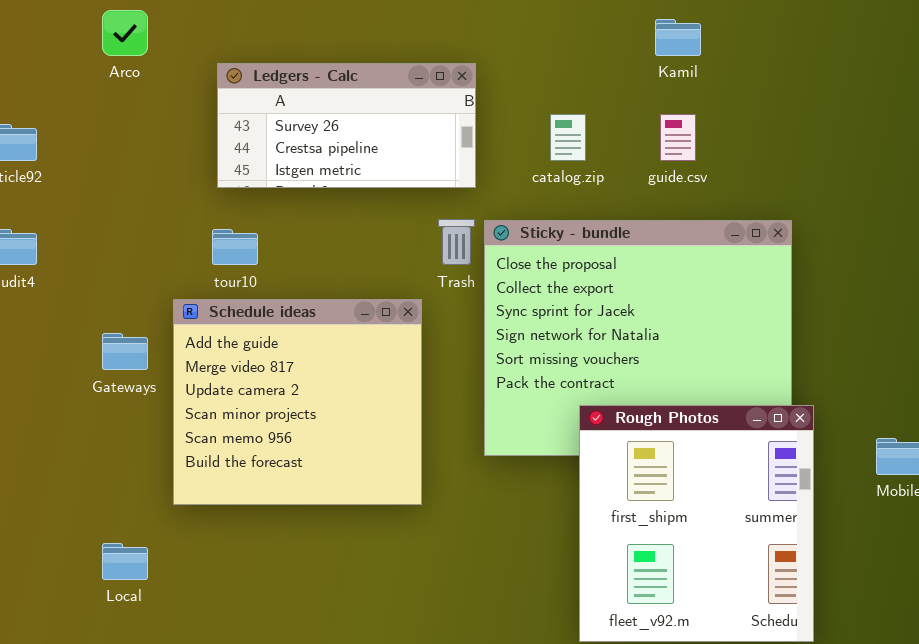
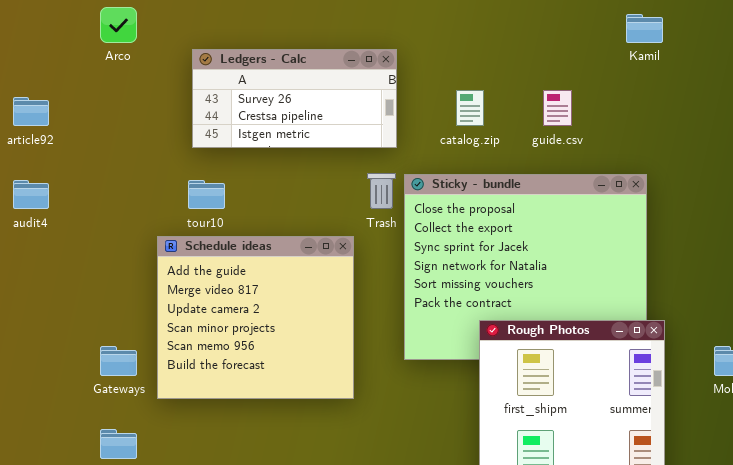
Kamil: [655,19,701,56] -> [626,14,663,43], moved
Gateways: [102,333,148,370] -> [100,346,137,376], moved

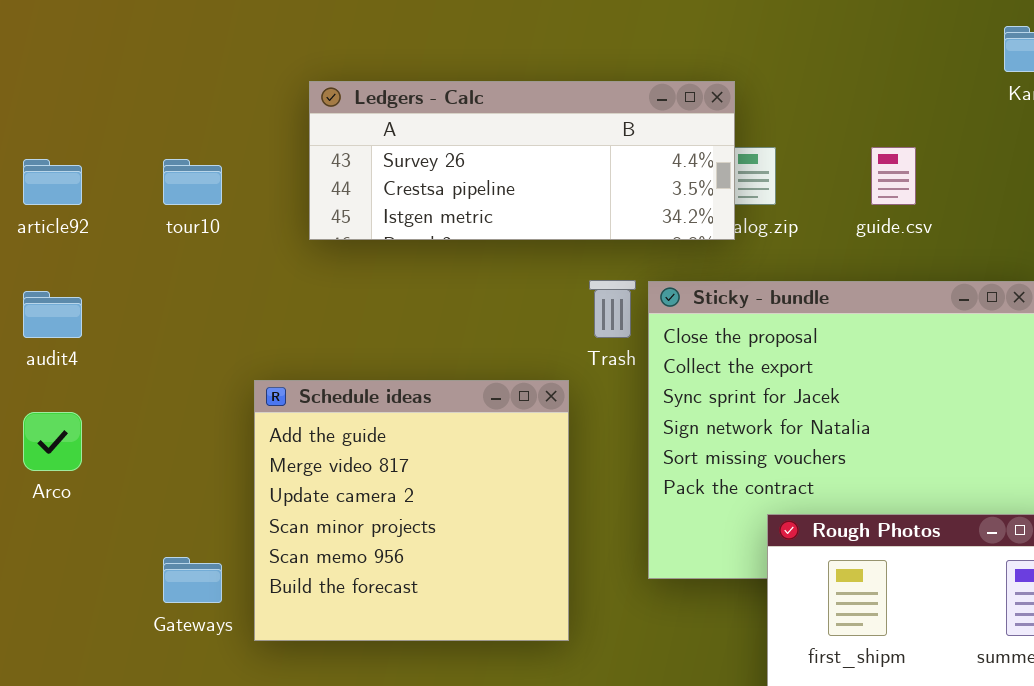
Arco: [100,7,137,43] -> [23,412,82,471], moved
Ledgers - Calc: [192,49,397,148] -> [309,81,735,240], resized
tour10: [188,180,225,209] -> [163,159,222,205], moved

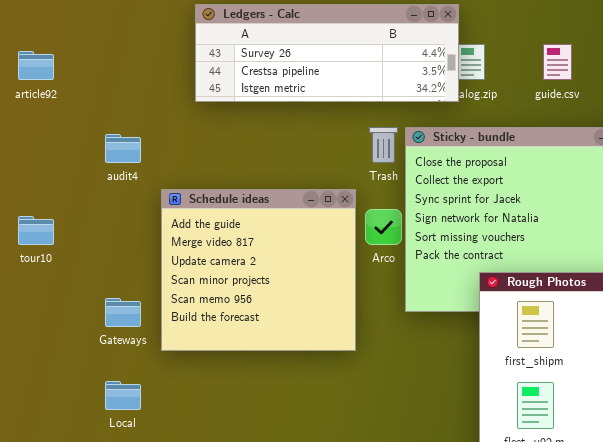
tour10: [163,159,222,205] -> [18,216,54,245], moved
audit4: [23,291,82,338] -> [105,134,141,163], moved
Arco: [23,412,82,471] -> [365,209,402,245], moved

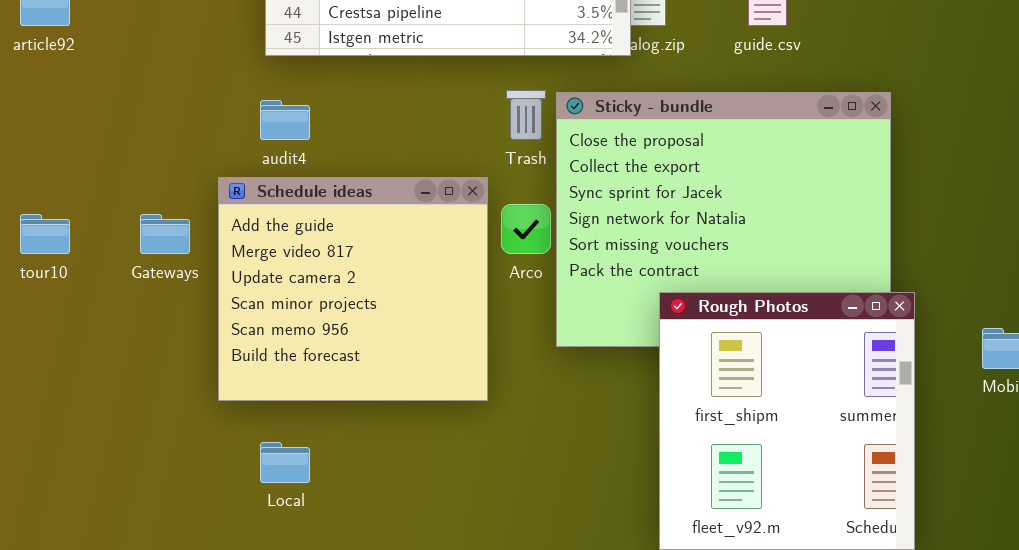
audit4: [105,134,141,163] -> [260,100,310,140], moved
Gateways: [105,298,141,327] -> [140,214,190,254], moved
Local: [105,381,141,410] -> [260,442,310,483], moved

